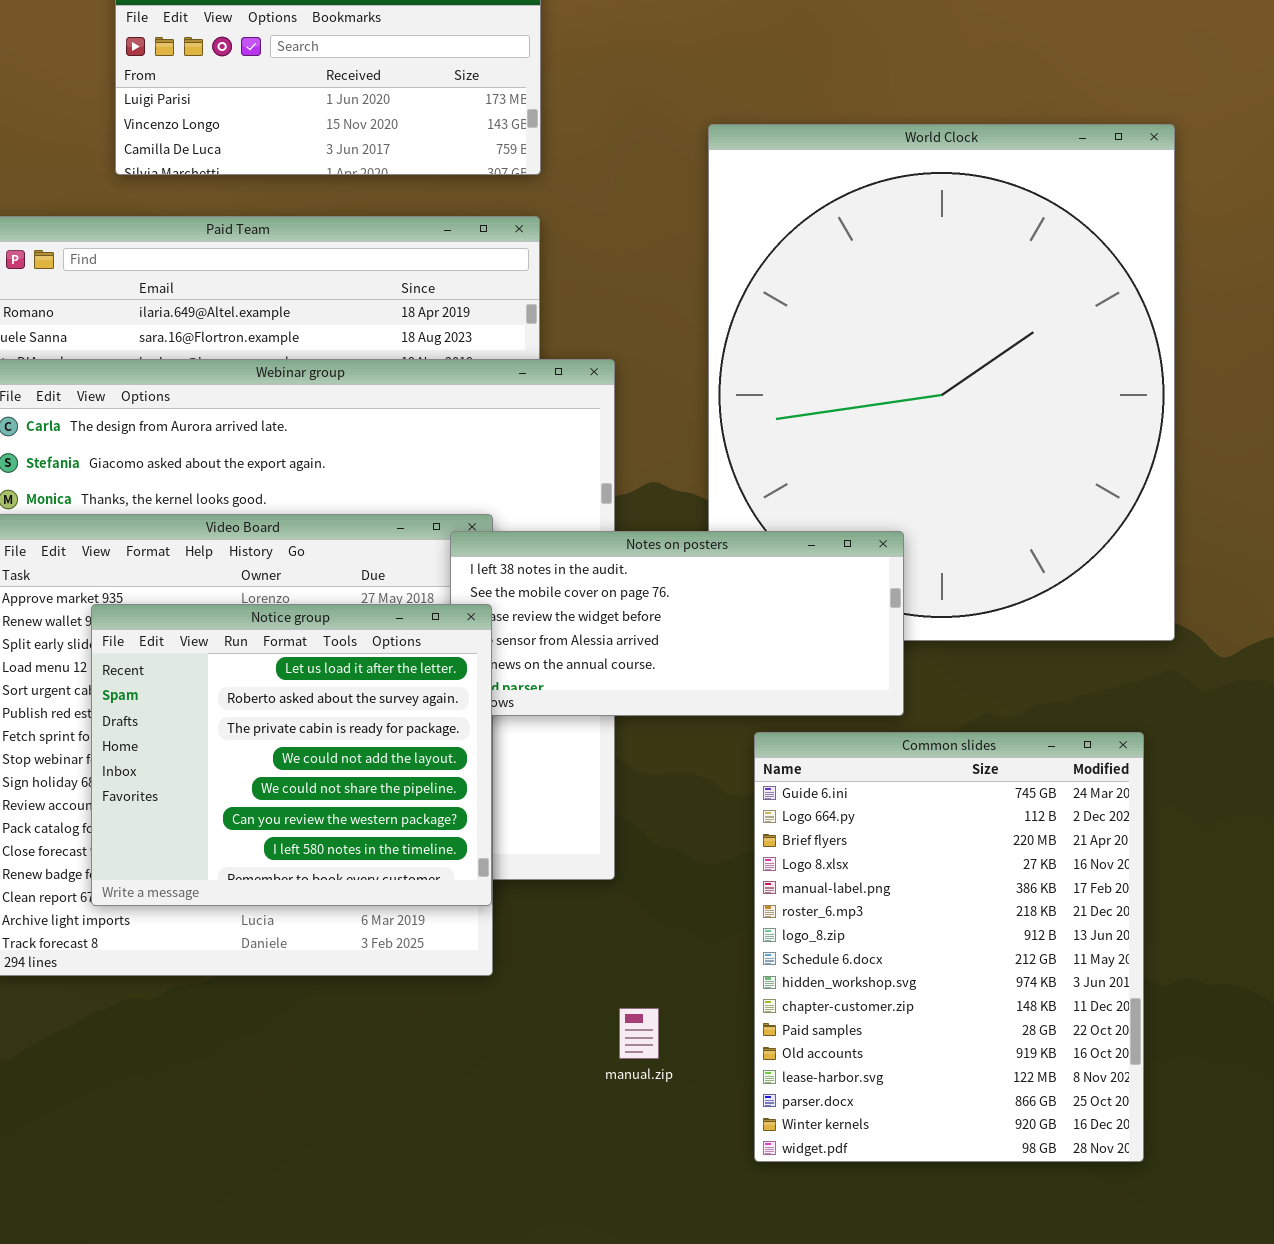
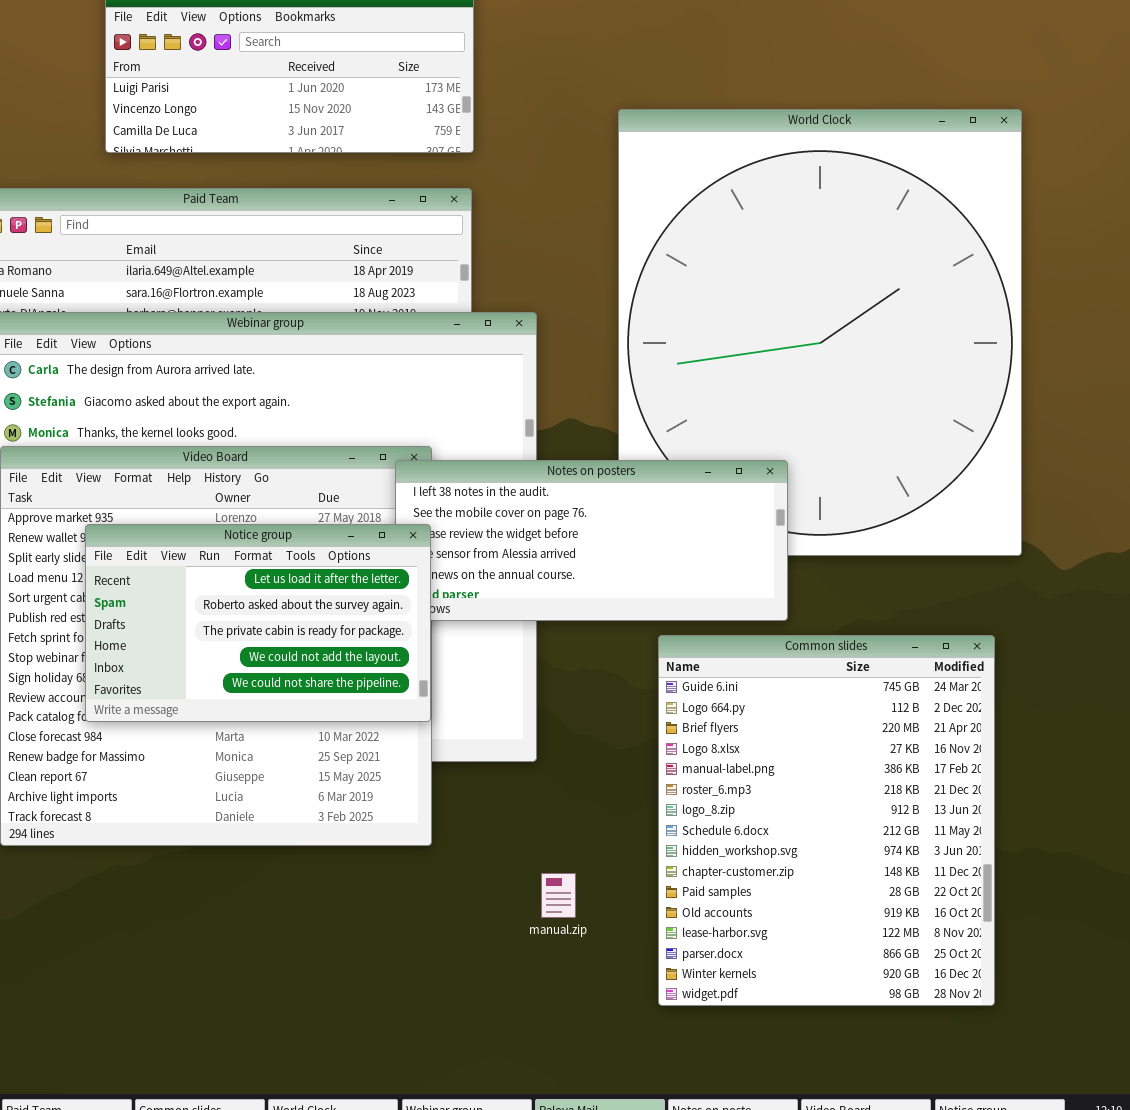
Notice group: [91,604,492,906] -> [85,524,431,722], resized

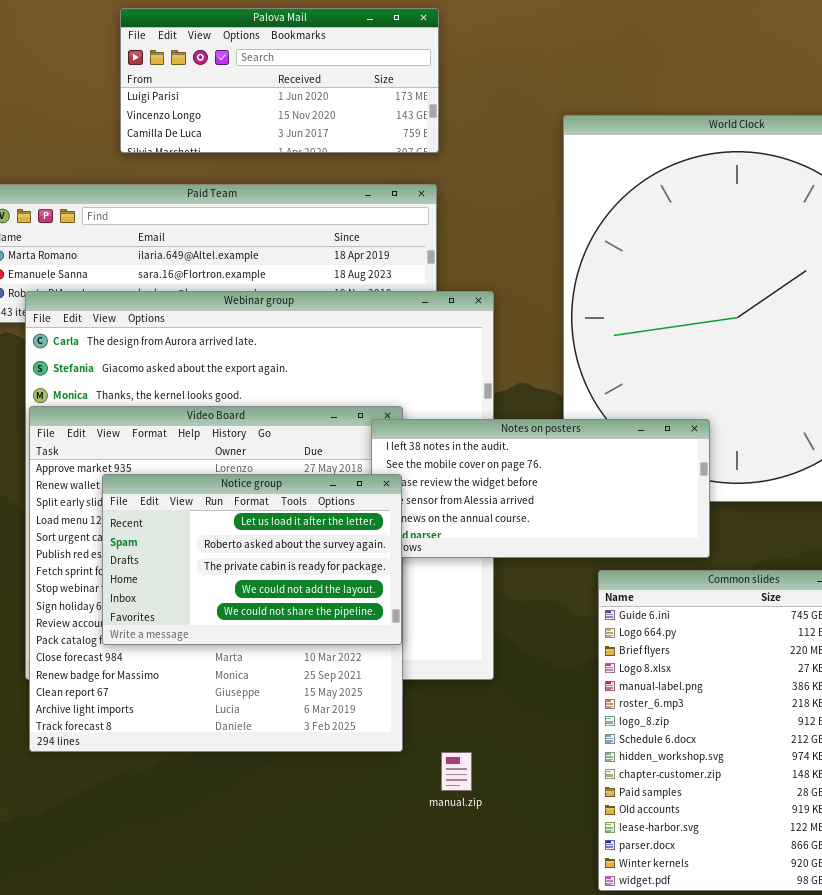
manual.zip: [541,873,576,918] -> [441,752,472,791], moved

